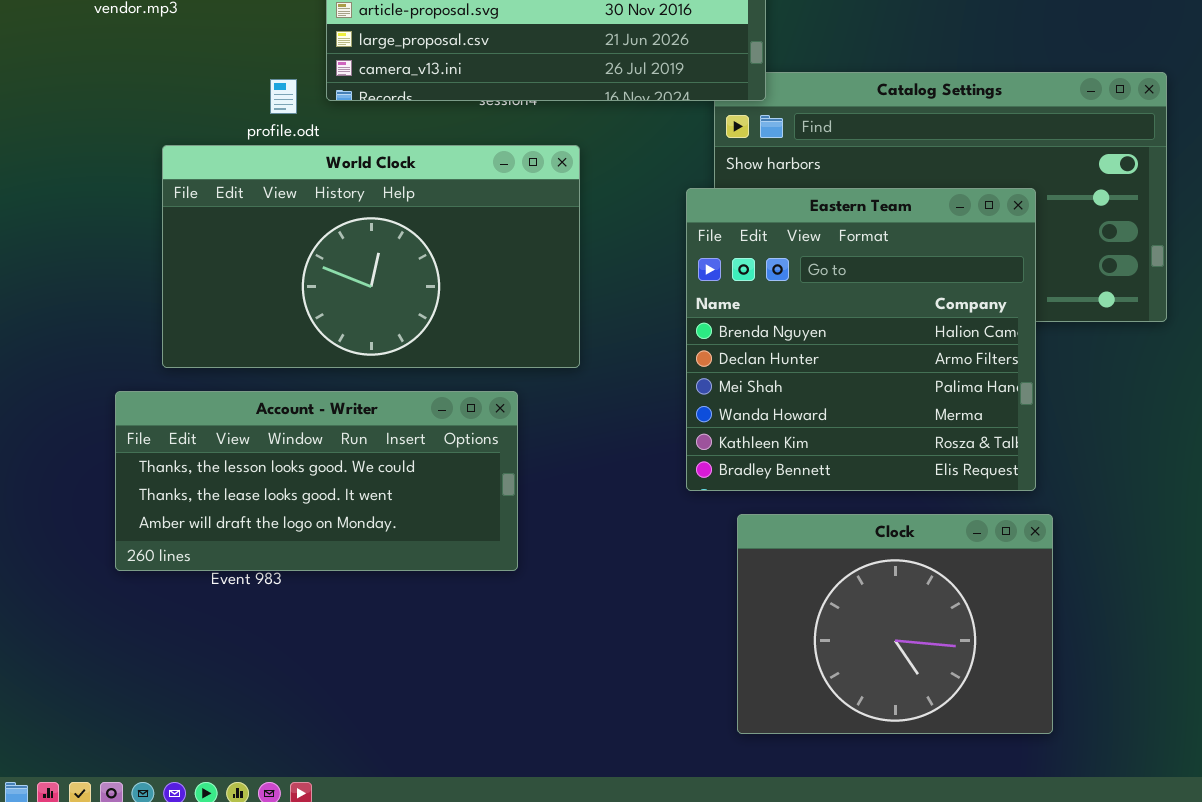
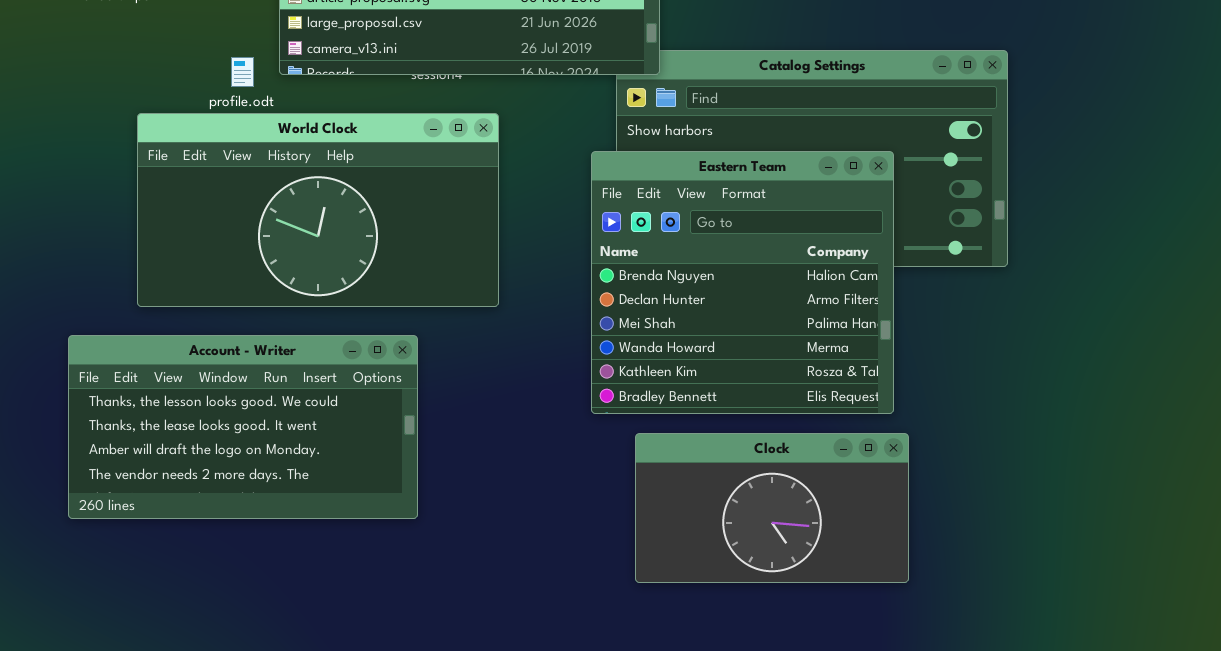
Account - Writer: [115,391,518,571] -> [68,335,418,519], moved, resized
Clock: [737,514,1053,734] -> [635,433,909,583], resized

